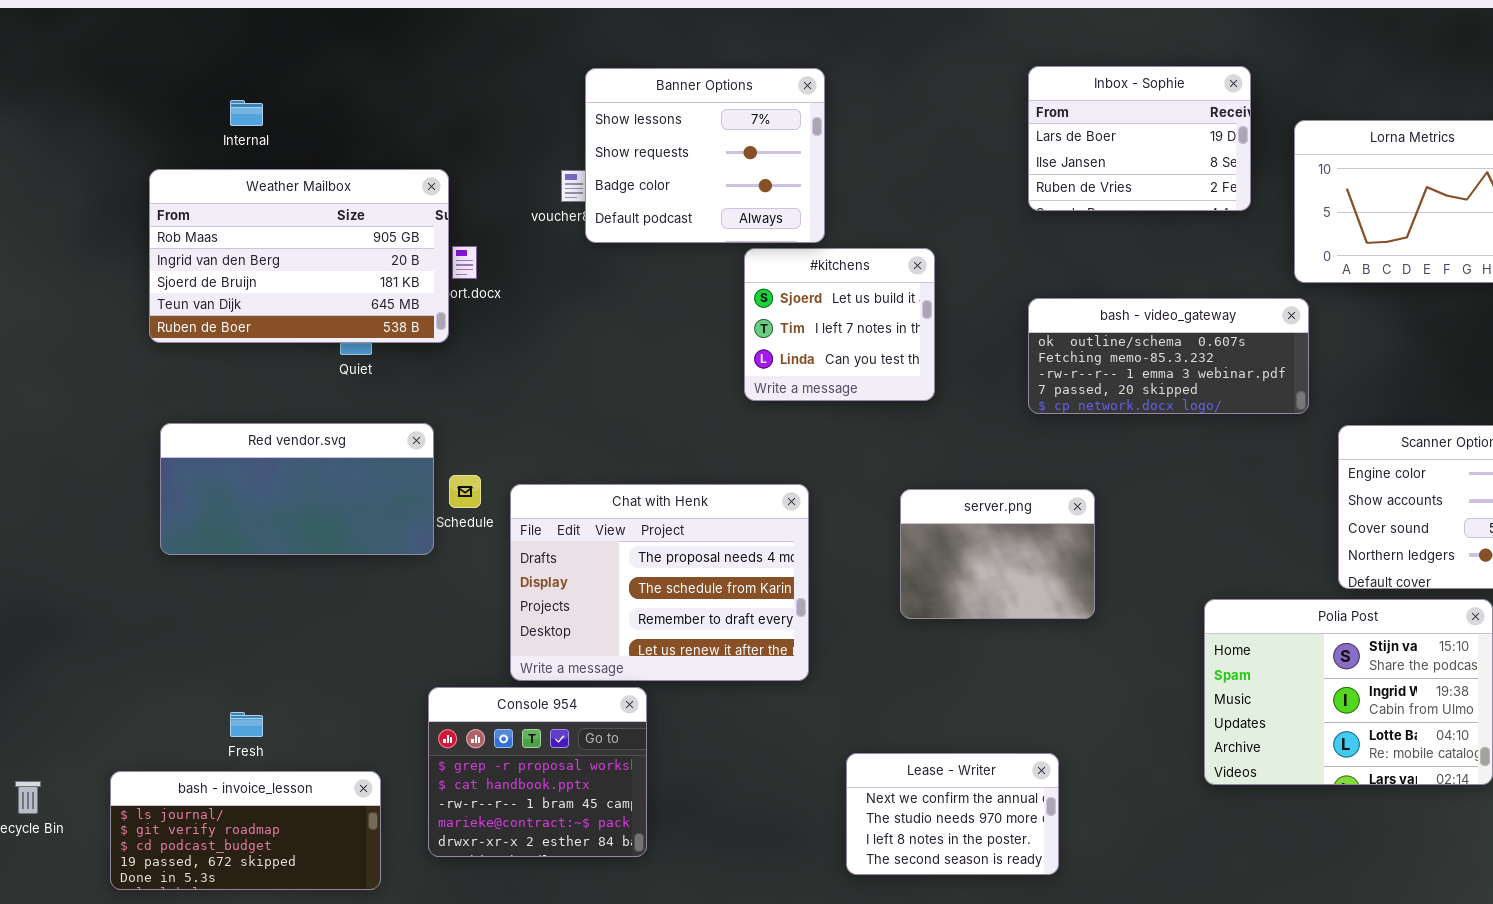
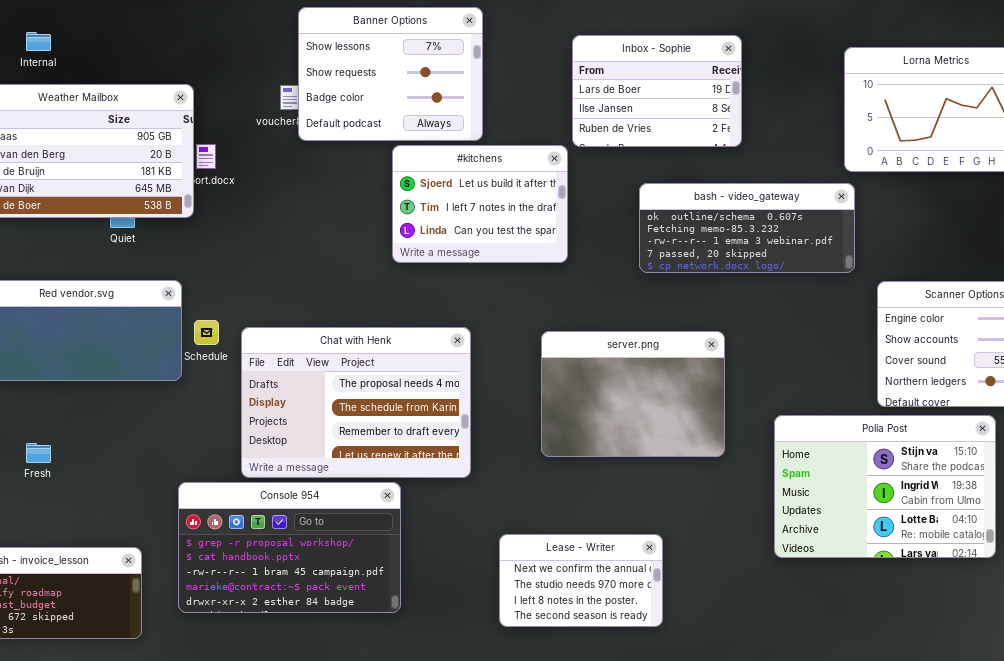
Inbox - Sophie: [1028,66,1251,211] -> [572,35,742,147], moved
#kitchens: [744,248,935,401] -> [392,145,568,263], resized
server.png: [900,489,1095,619] -> [541,331,725,457], resized
Console 954: [428,687,647,857] -> [178,482,401,613], resized
Fresh: [230,712,263,737] -> [26,443,51,463], moved

